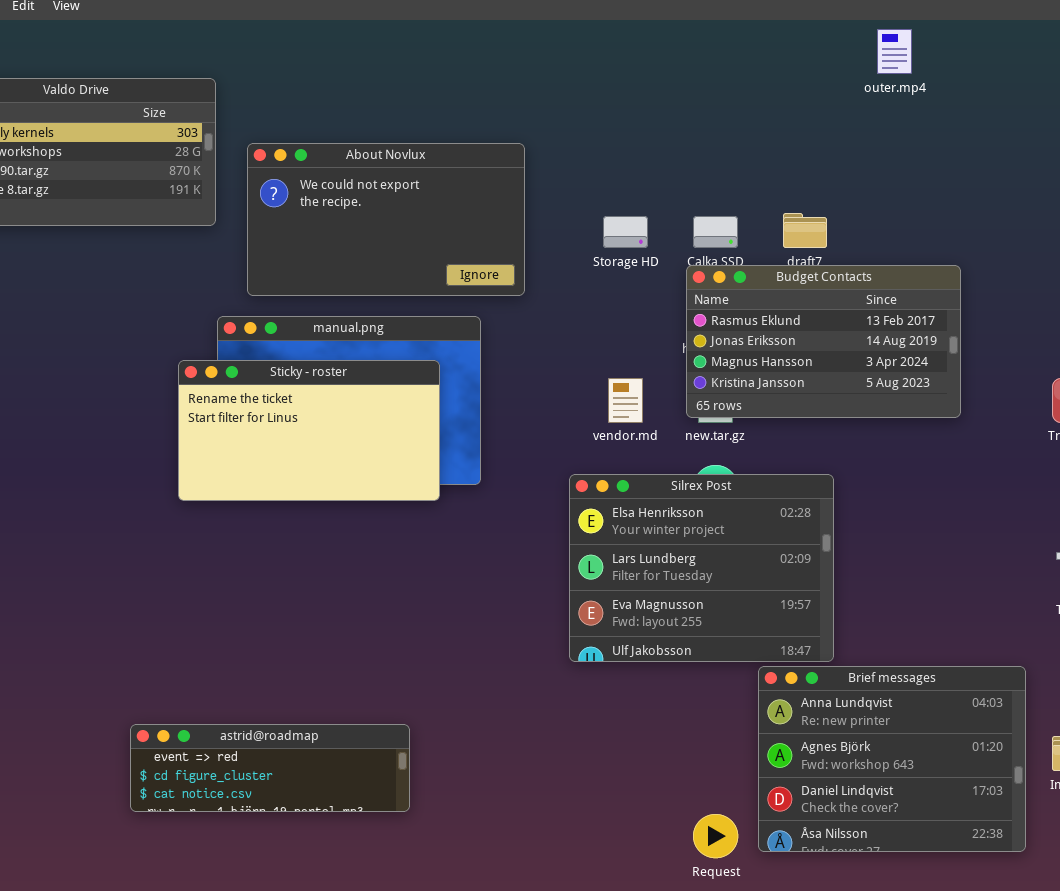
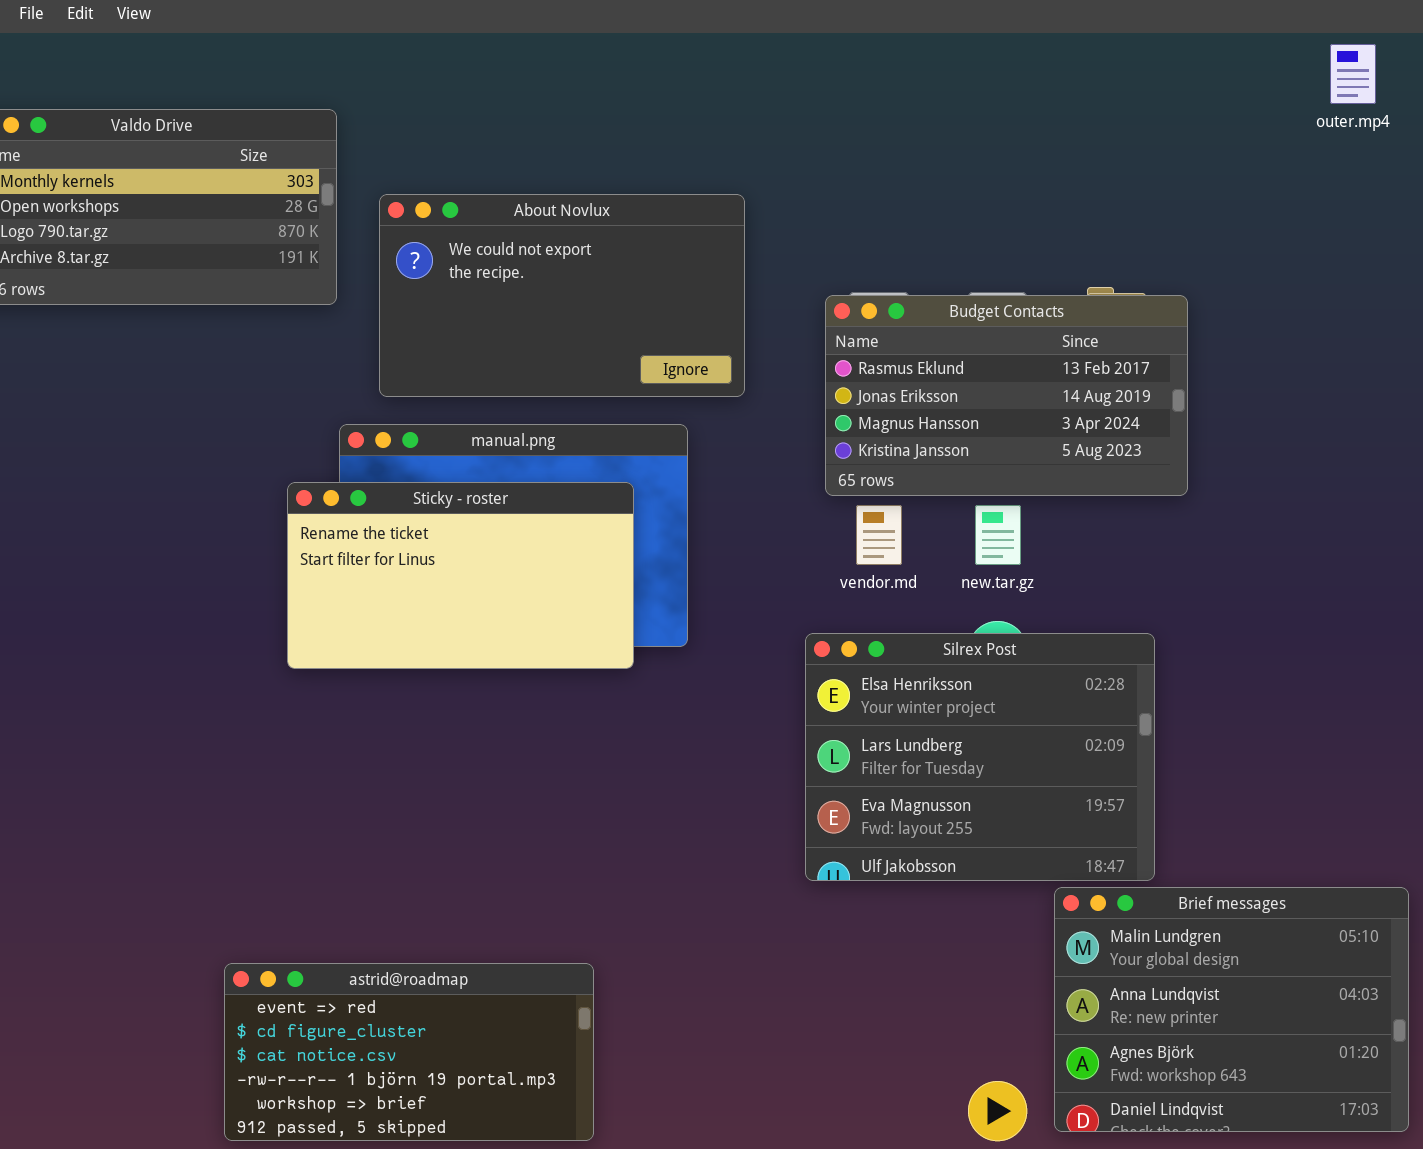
outer.mp4: [877,29,912,74] -> [1330,44,1376,104], moved
Budget Contacts: [686,265,961,418] -> [825,295,1188,496], moved
Brief messages: [758,666,1026,852] -> [1054,887,1409,1132], scrolled up 1 row
astrid@roadmap: [130,724,410,812] -> [224,963,594,1141], resized

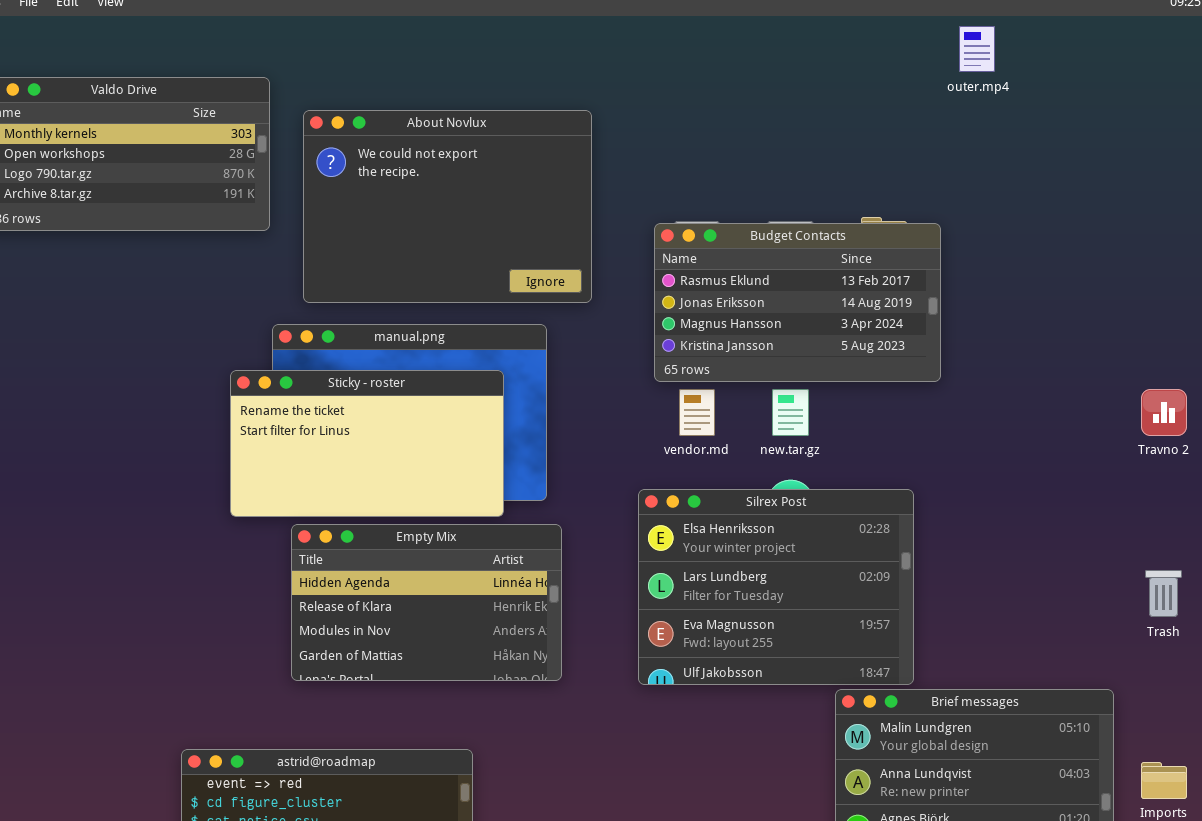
outer.mp4: [1330,44,1376,104] -> [959,26,995,72], moved
About Novlux: [379,194,745,397] -> [303,110,592,303], resized
Empty Mix: none -> [291,524,562,681], opened

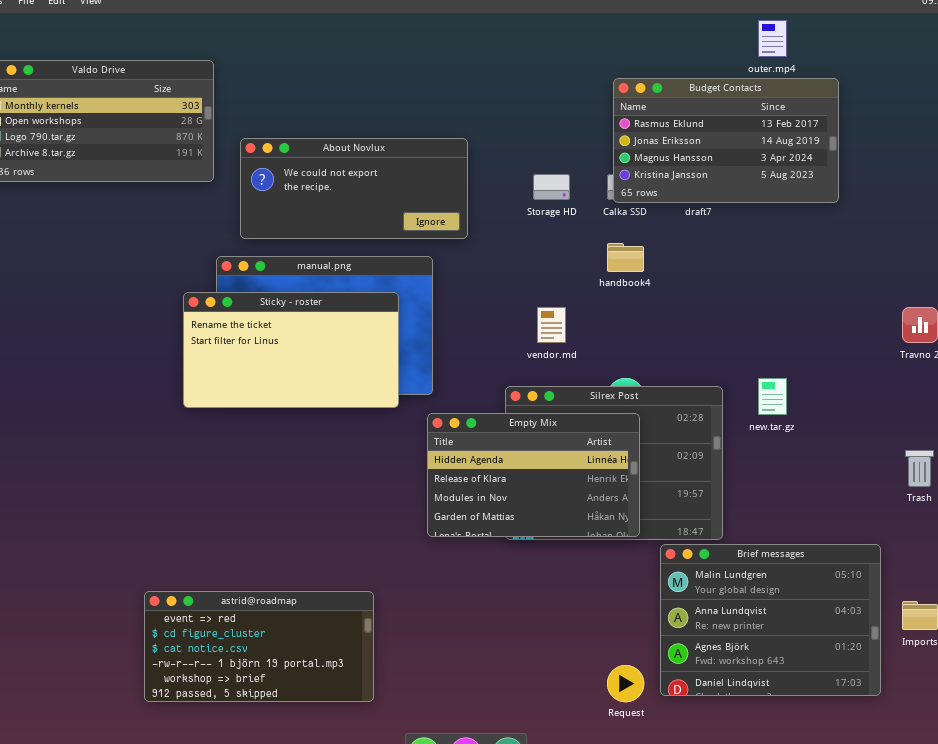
About Novlux: [303,110,592,303] -> [240,138,468,239], resized
Budget Contacts: [654,223,941,382] -> [613,78,839,203], moved
new.tar.gz: [772,389,809,436] -> [758,378,787,415], moved
Empty Mix: [291,524,562,681] -> [427,413,640,537], moved

